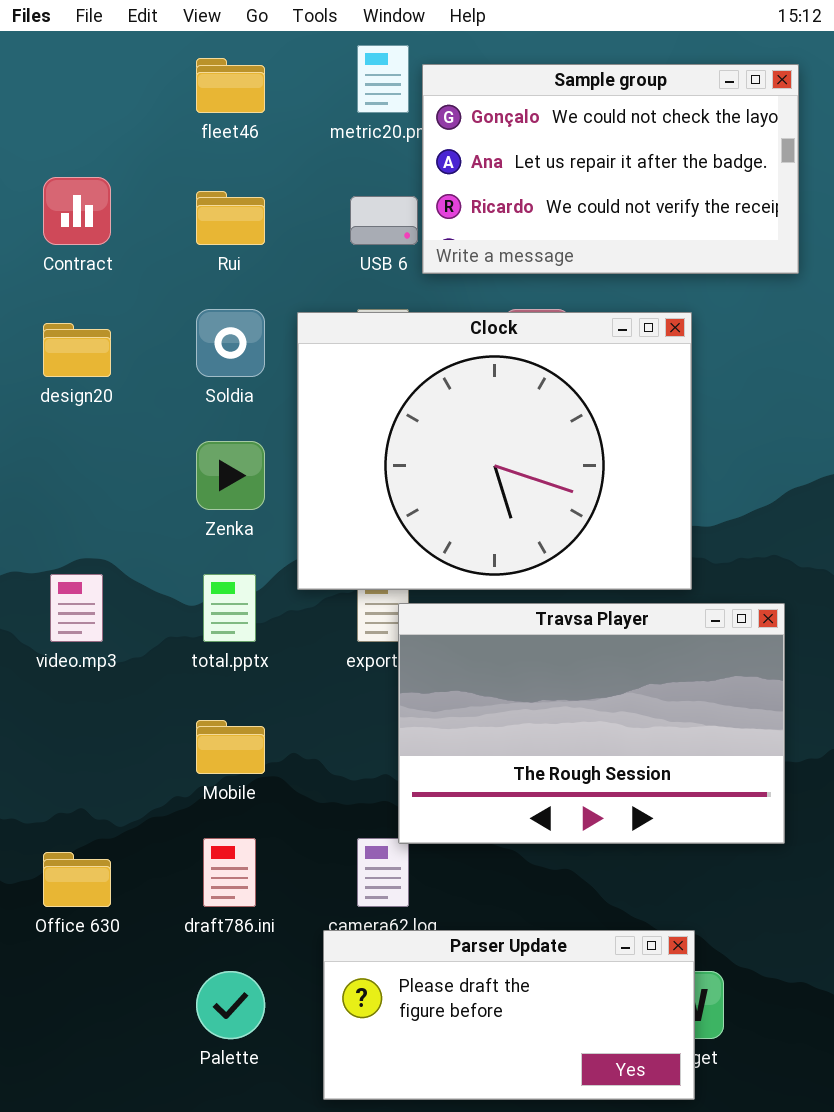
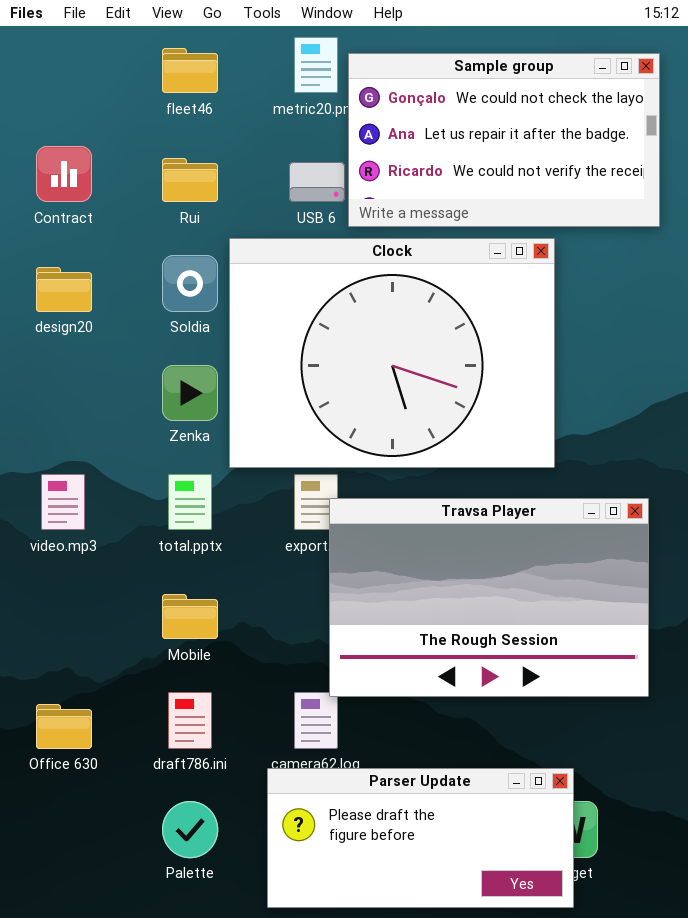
Clock: [297,312,692,590] -> [229,238,555,468], moved

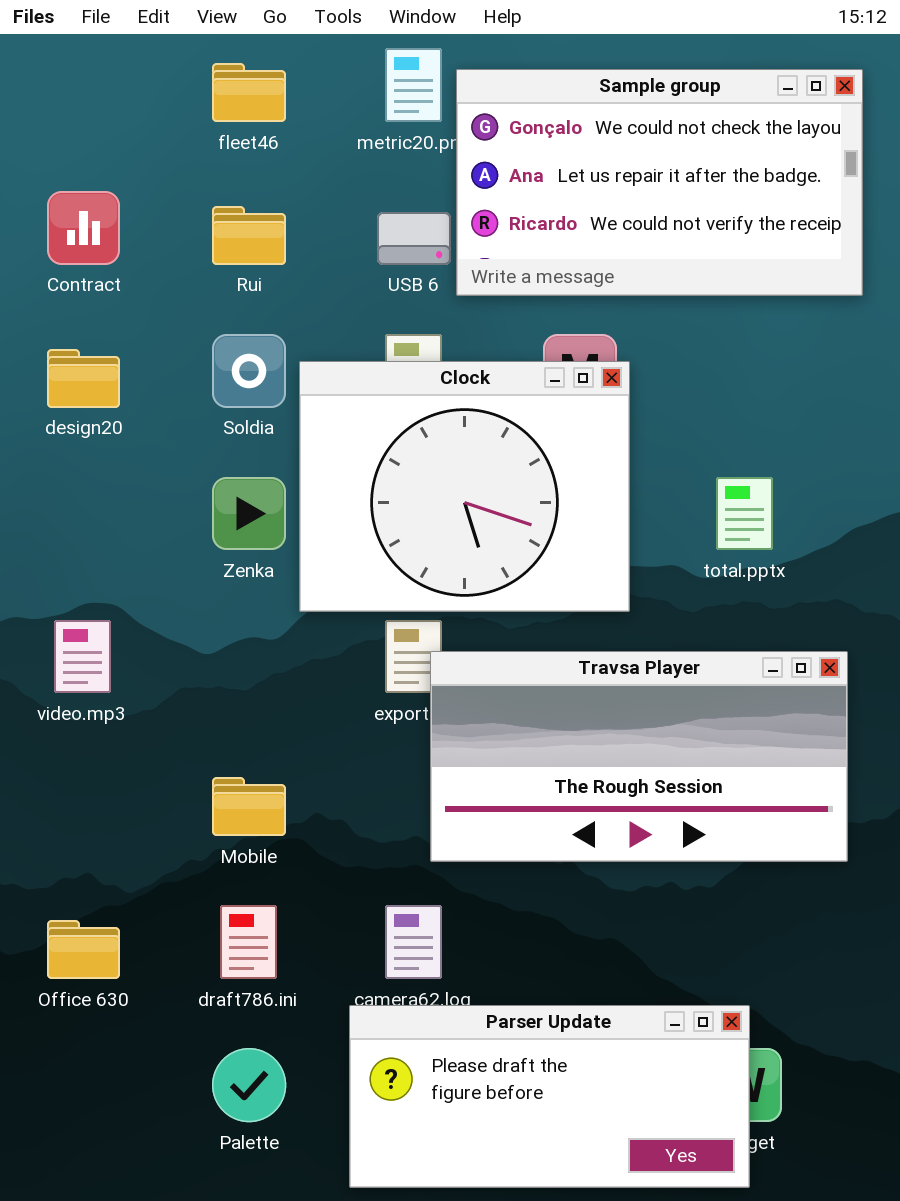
Clock: [229,238,555,468] -> [299,361,630,612], resized
total.pptx: [168,474,212,530] -> [716,477,773,550], moved
Travsa Player: [329,498,649,697] -> [430,651,848,862], resized

